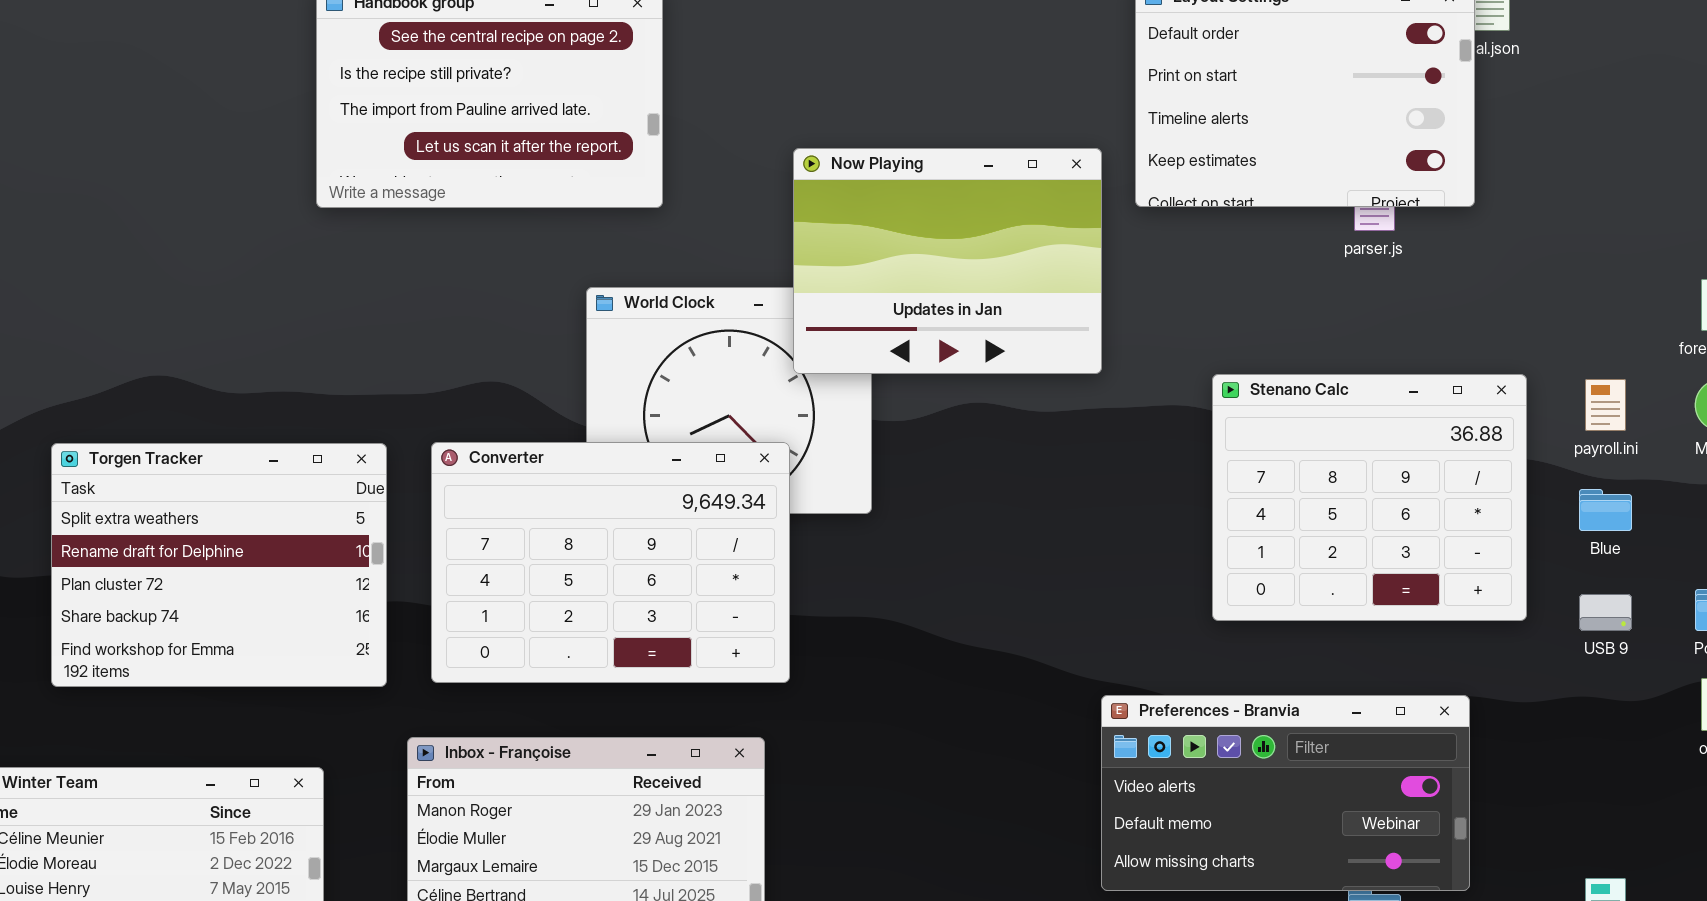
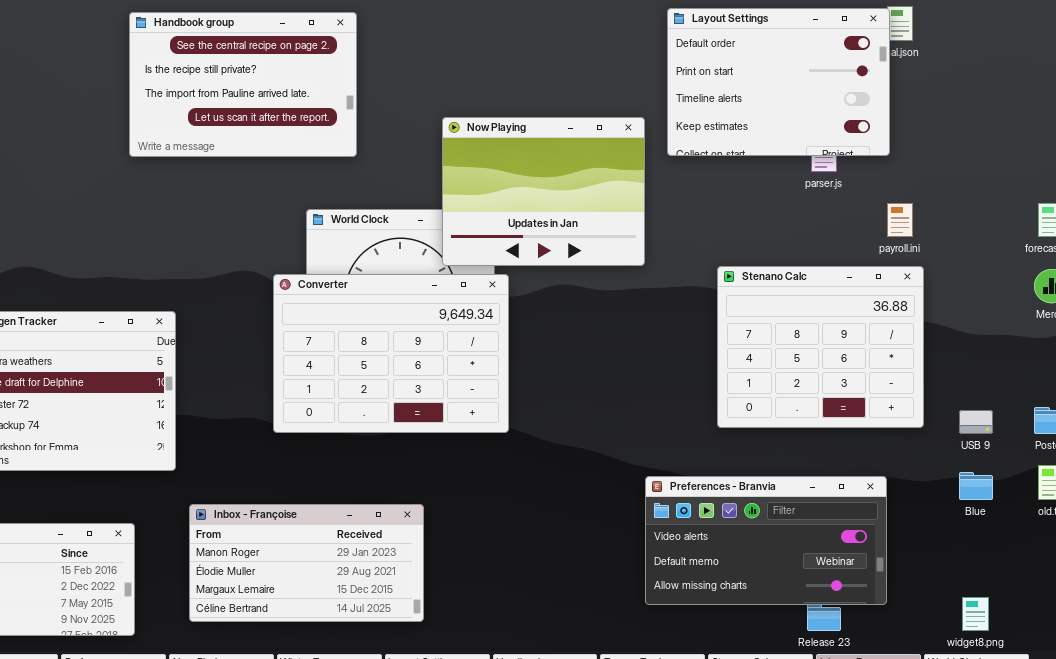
payroll.ini: [1585,379,1626,431] -> [887,203,913,237], moved
Converter: [431,442,790,683] -> [273,274,509,433], moved
Blue: [1579,489,1632,531] -> [959,472,993,500], moved

